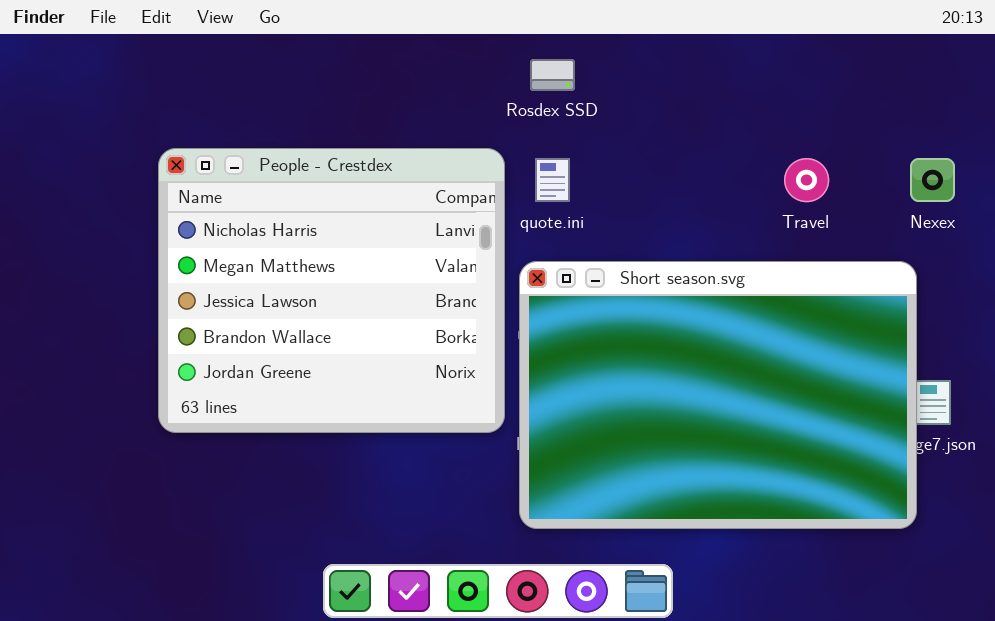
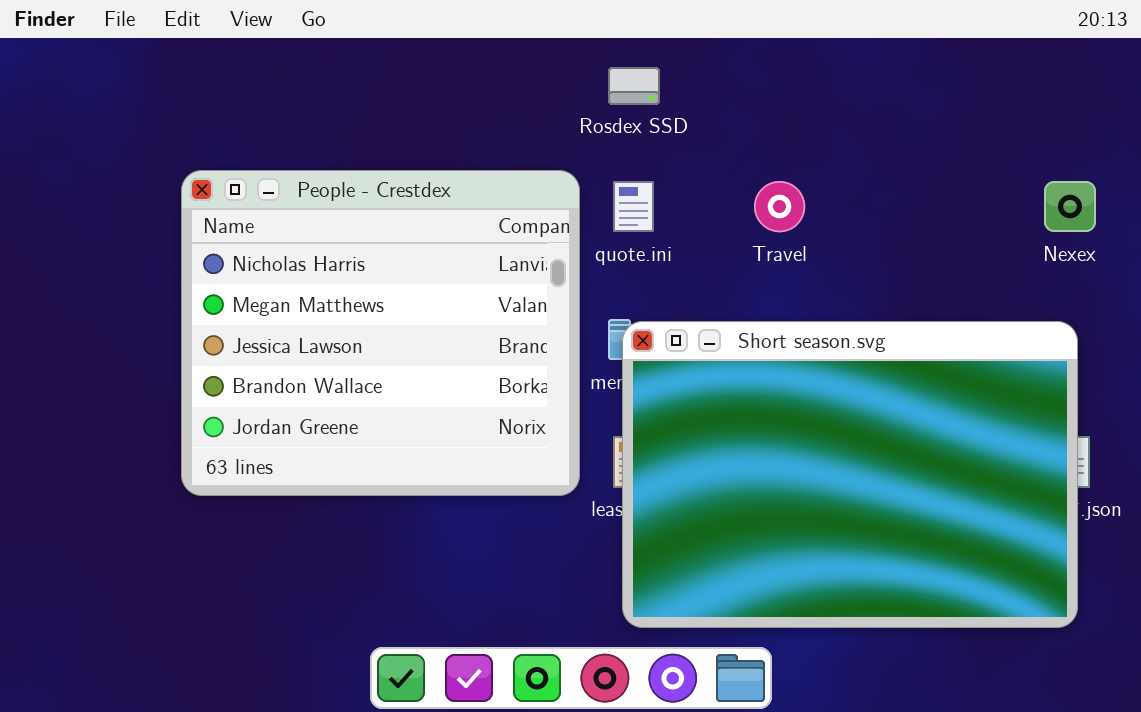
Travel: [784,158,829,202] -> [754,181,805,232], moved
Short season.svg: [519,261,917,529] -> [622,321,1078,628], moved

